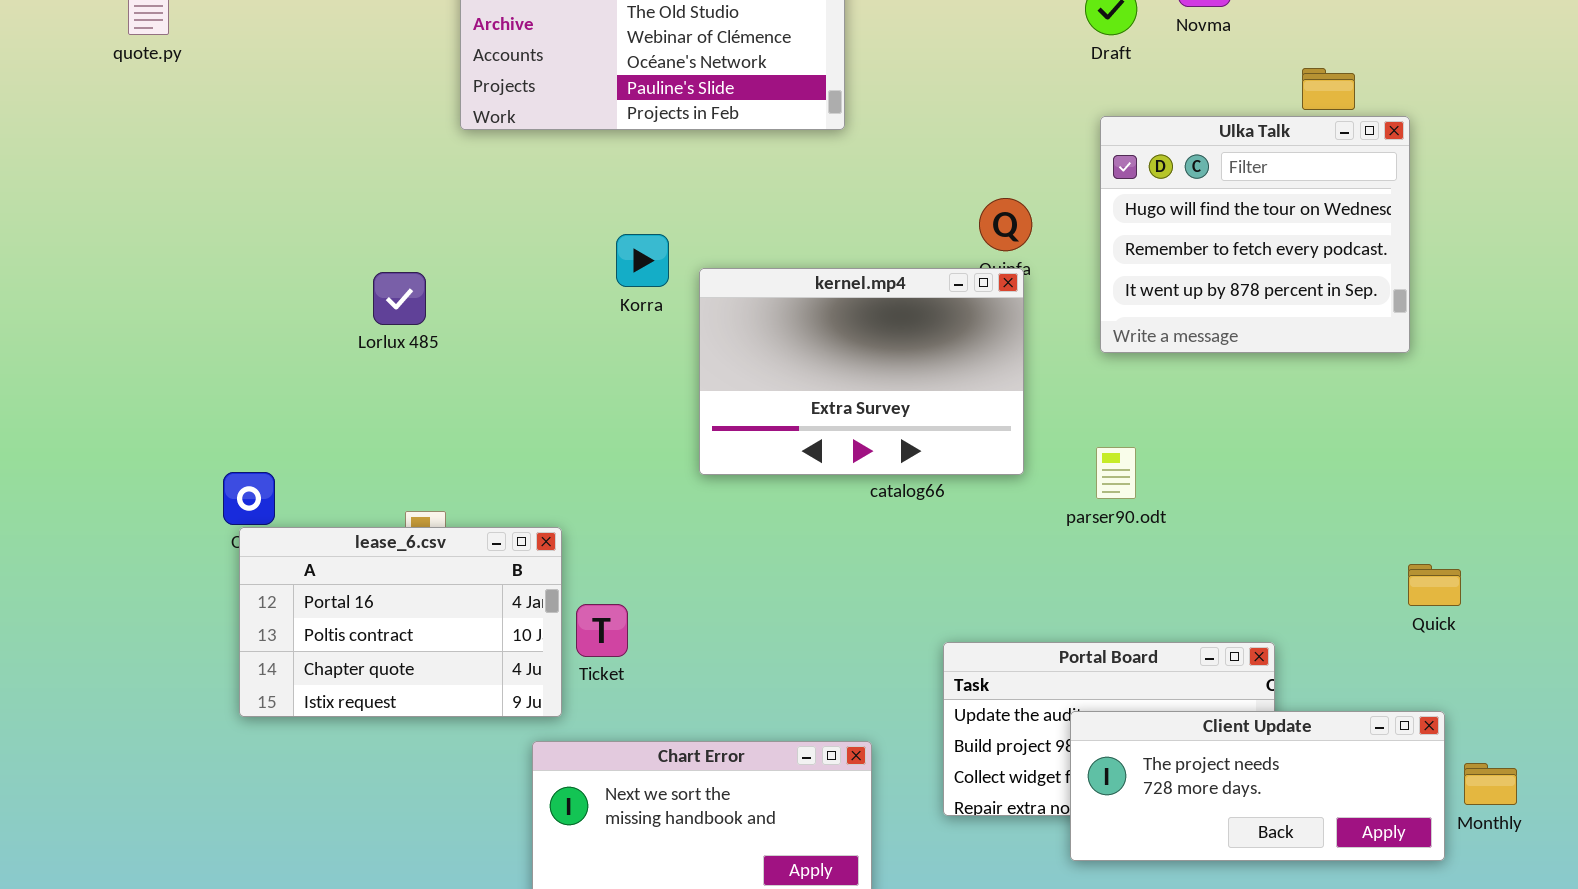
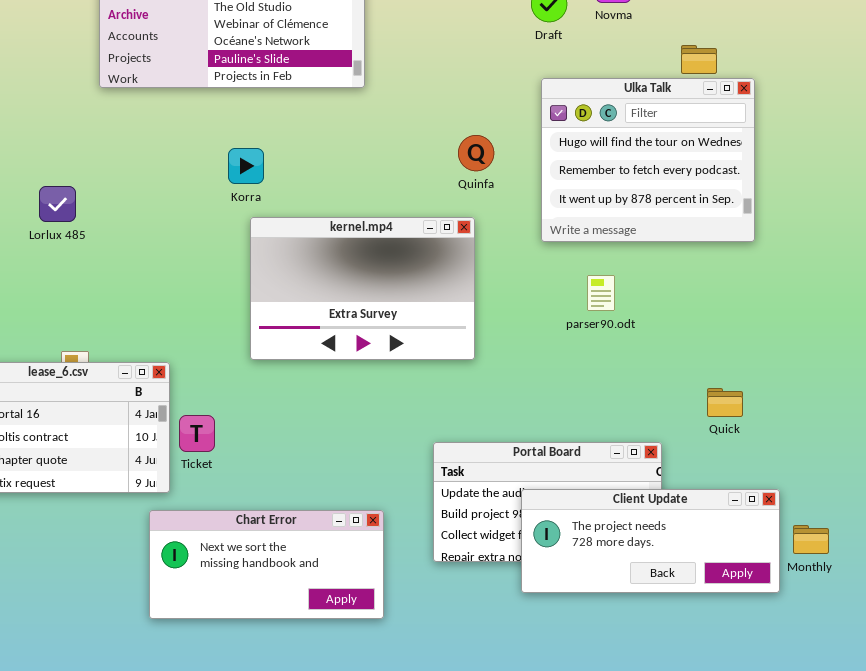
Korra: [616,234,669,287] -> [228,148,264,184], moved
kernel.mp4: [699,268,1024,475] -> [250,217,475,360], moved
parser90.odt: [1096,447,1136,499] -> [587,275,615,311], moved
Quick: [1408,564,1461,606] -> [707,388,743,417], moved

